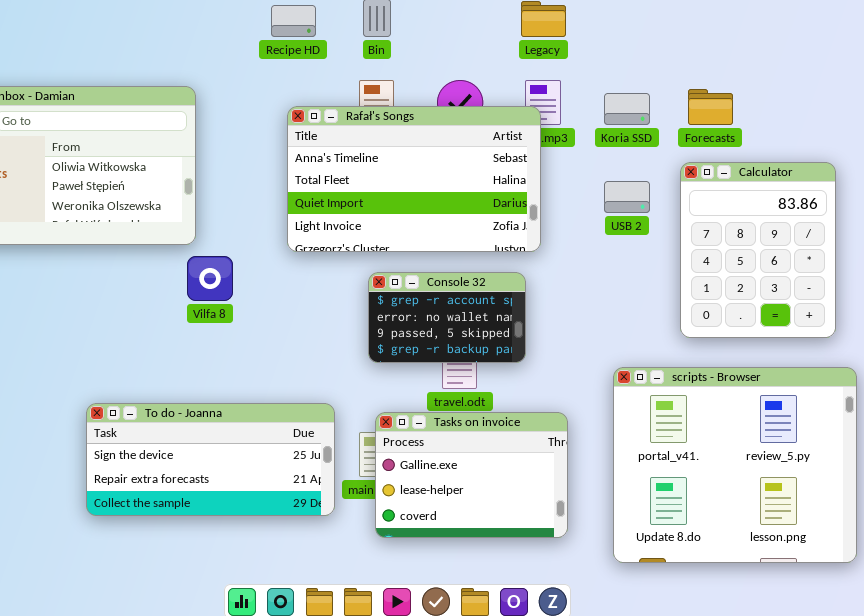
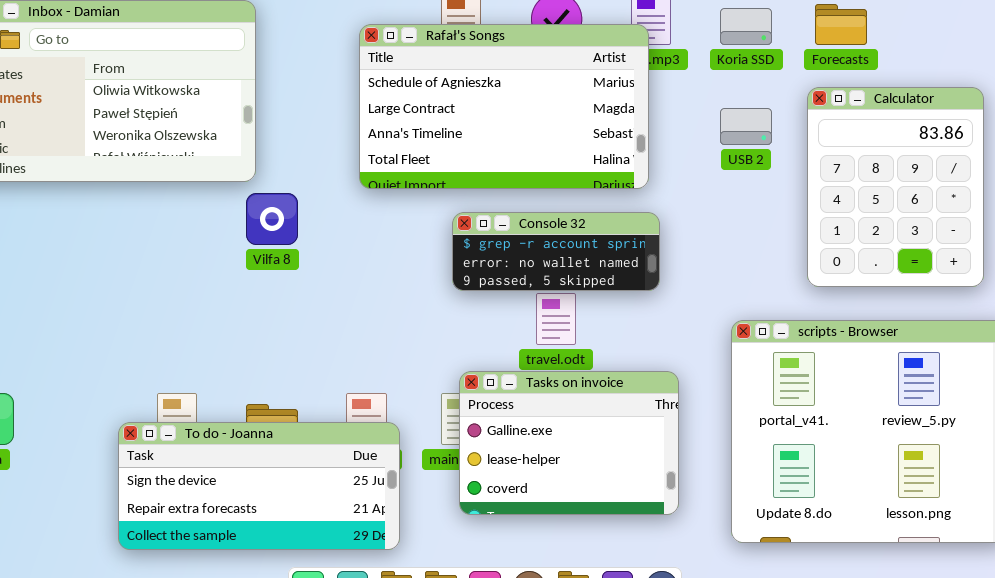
Rafał's Songs: [287,106,541,252] -> [359,24,649,189], scrolled up 2 rows
Console 32: [368,272,526,363] -> [452,212,660,291], resized
To do - Joanna: [86,403,335,516] -> [118,422,400,550], moved

